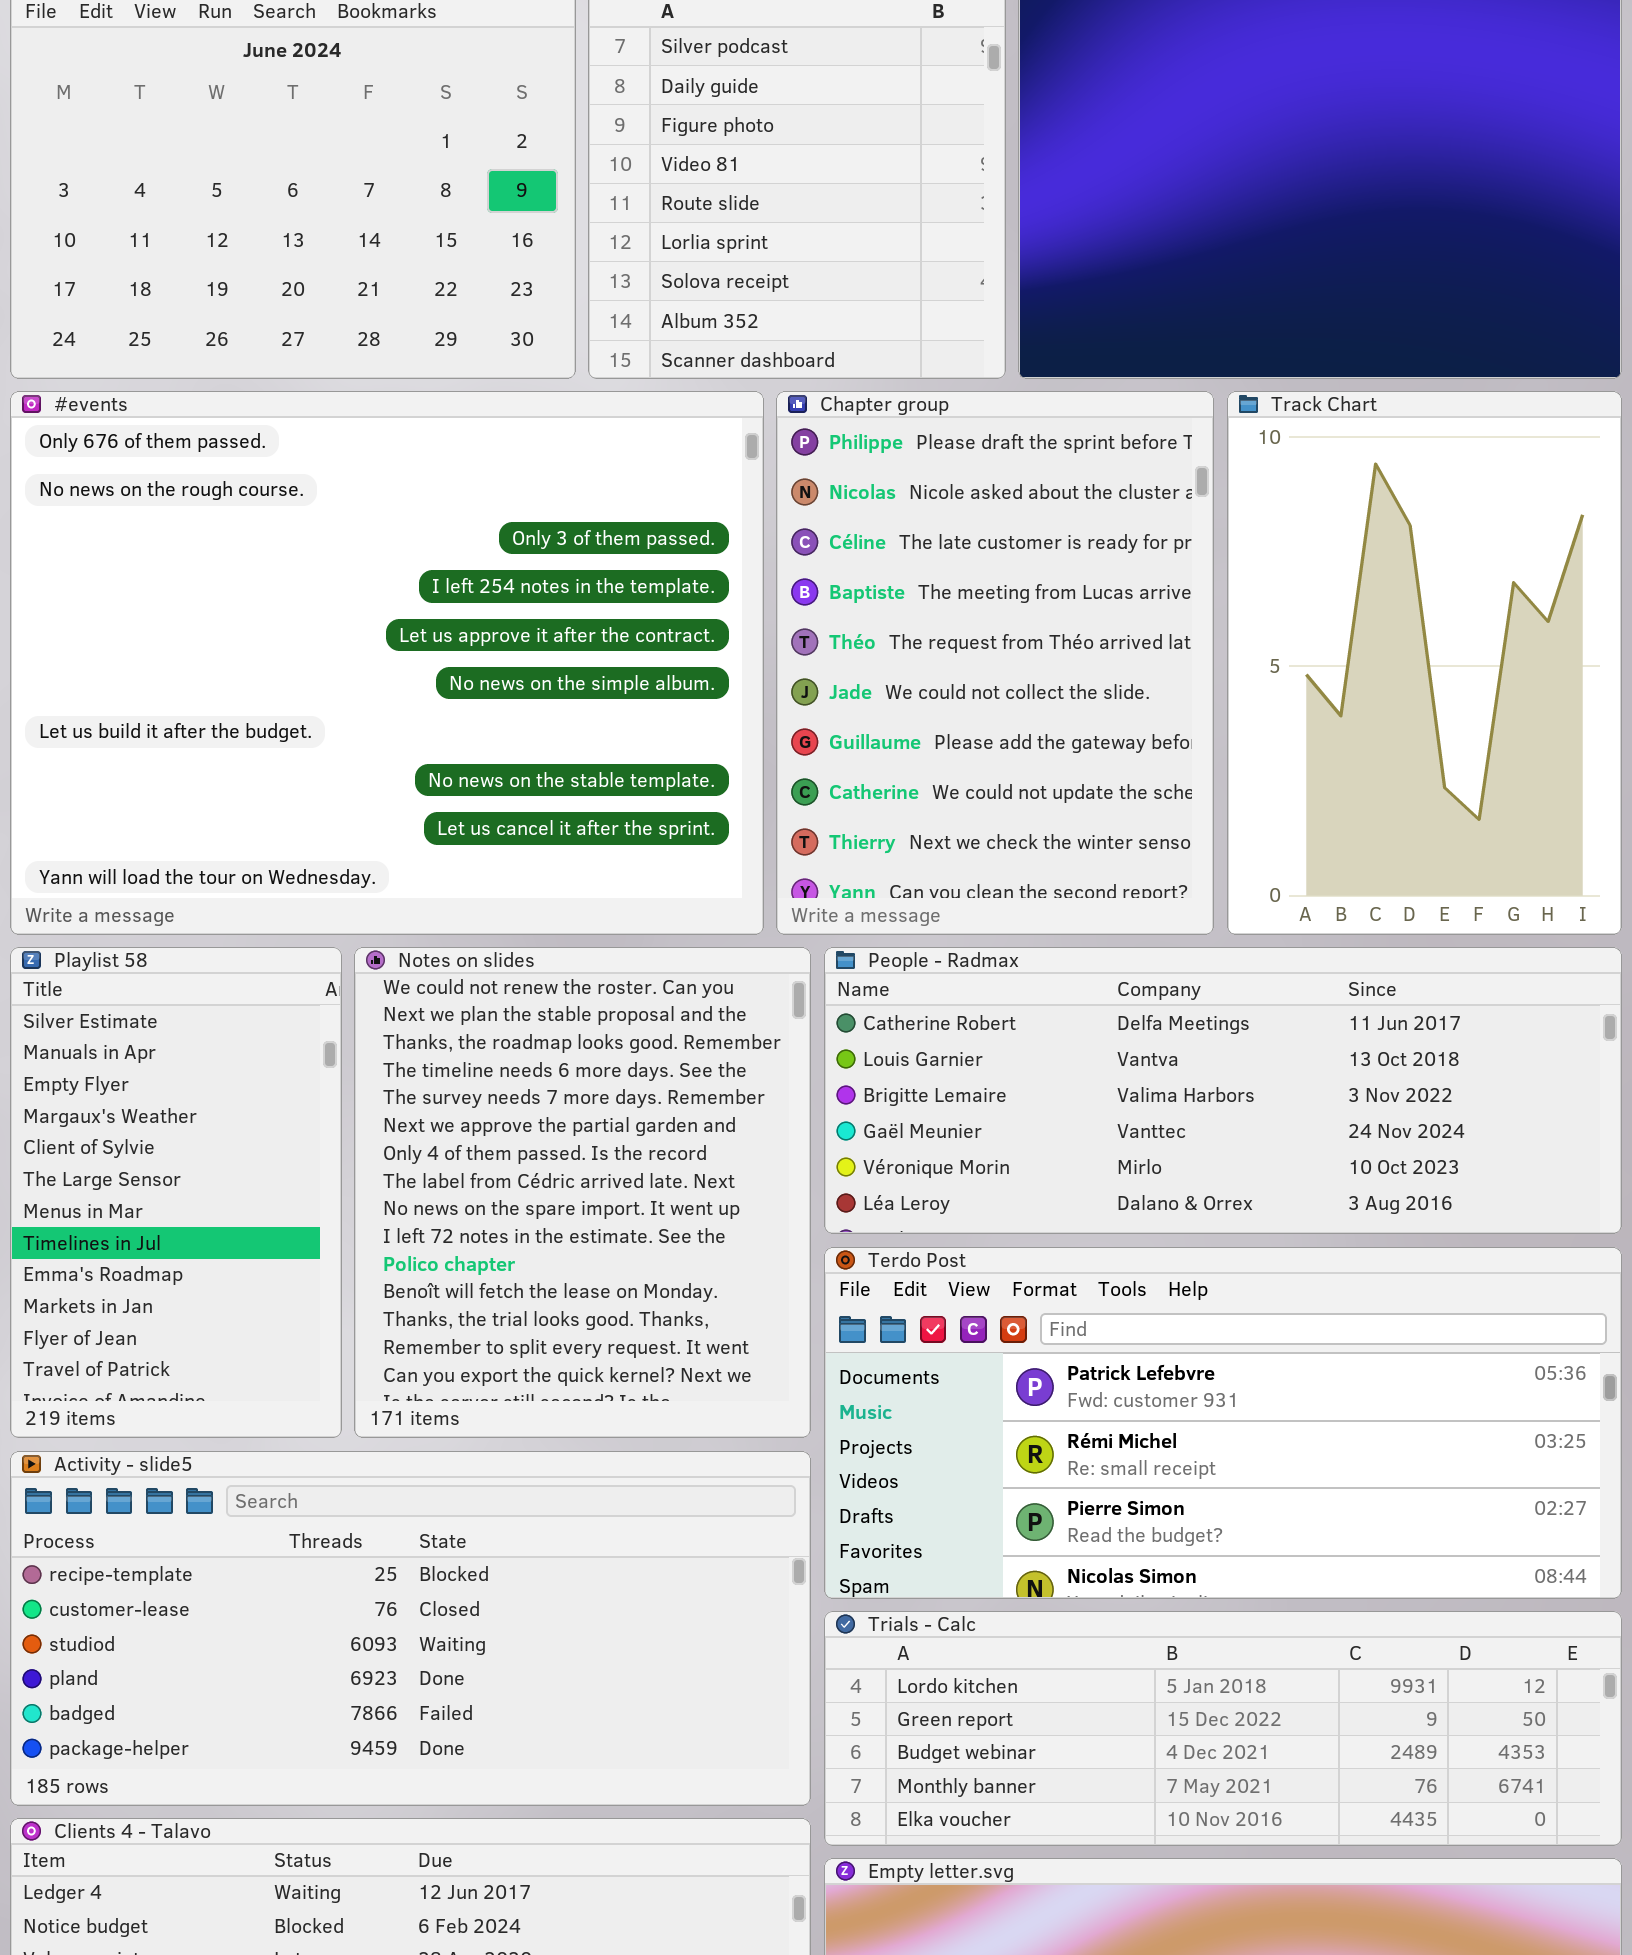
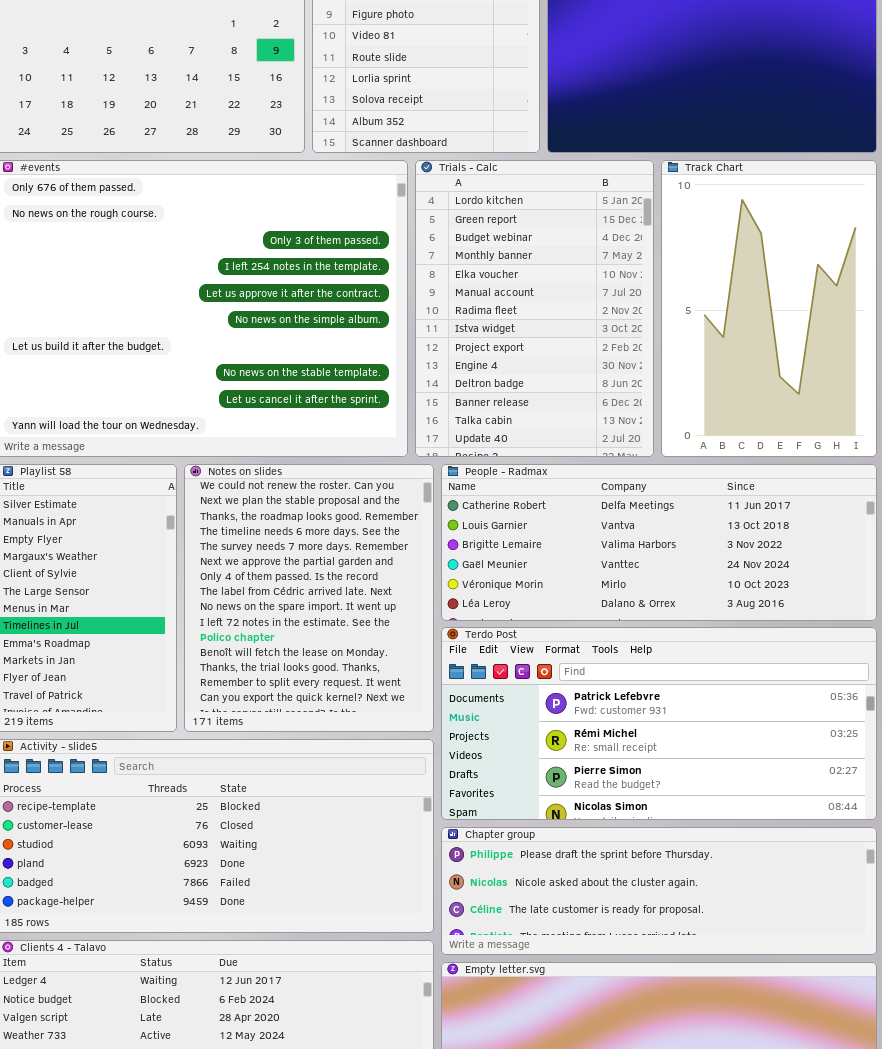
Chapter group: [776,391,1214,935] -> [441,827,877,955], moved, resized
Trials - Calc: [824,1611,1622,1846] -> [415,160,654,457], moved, resized

